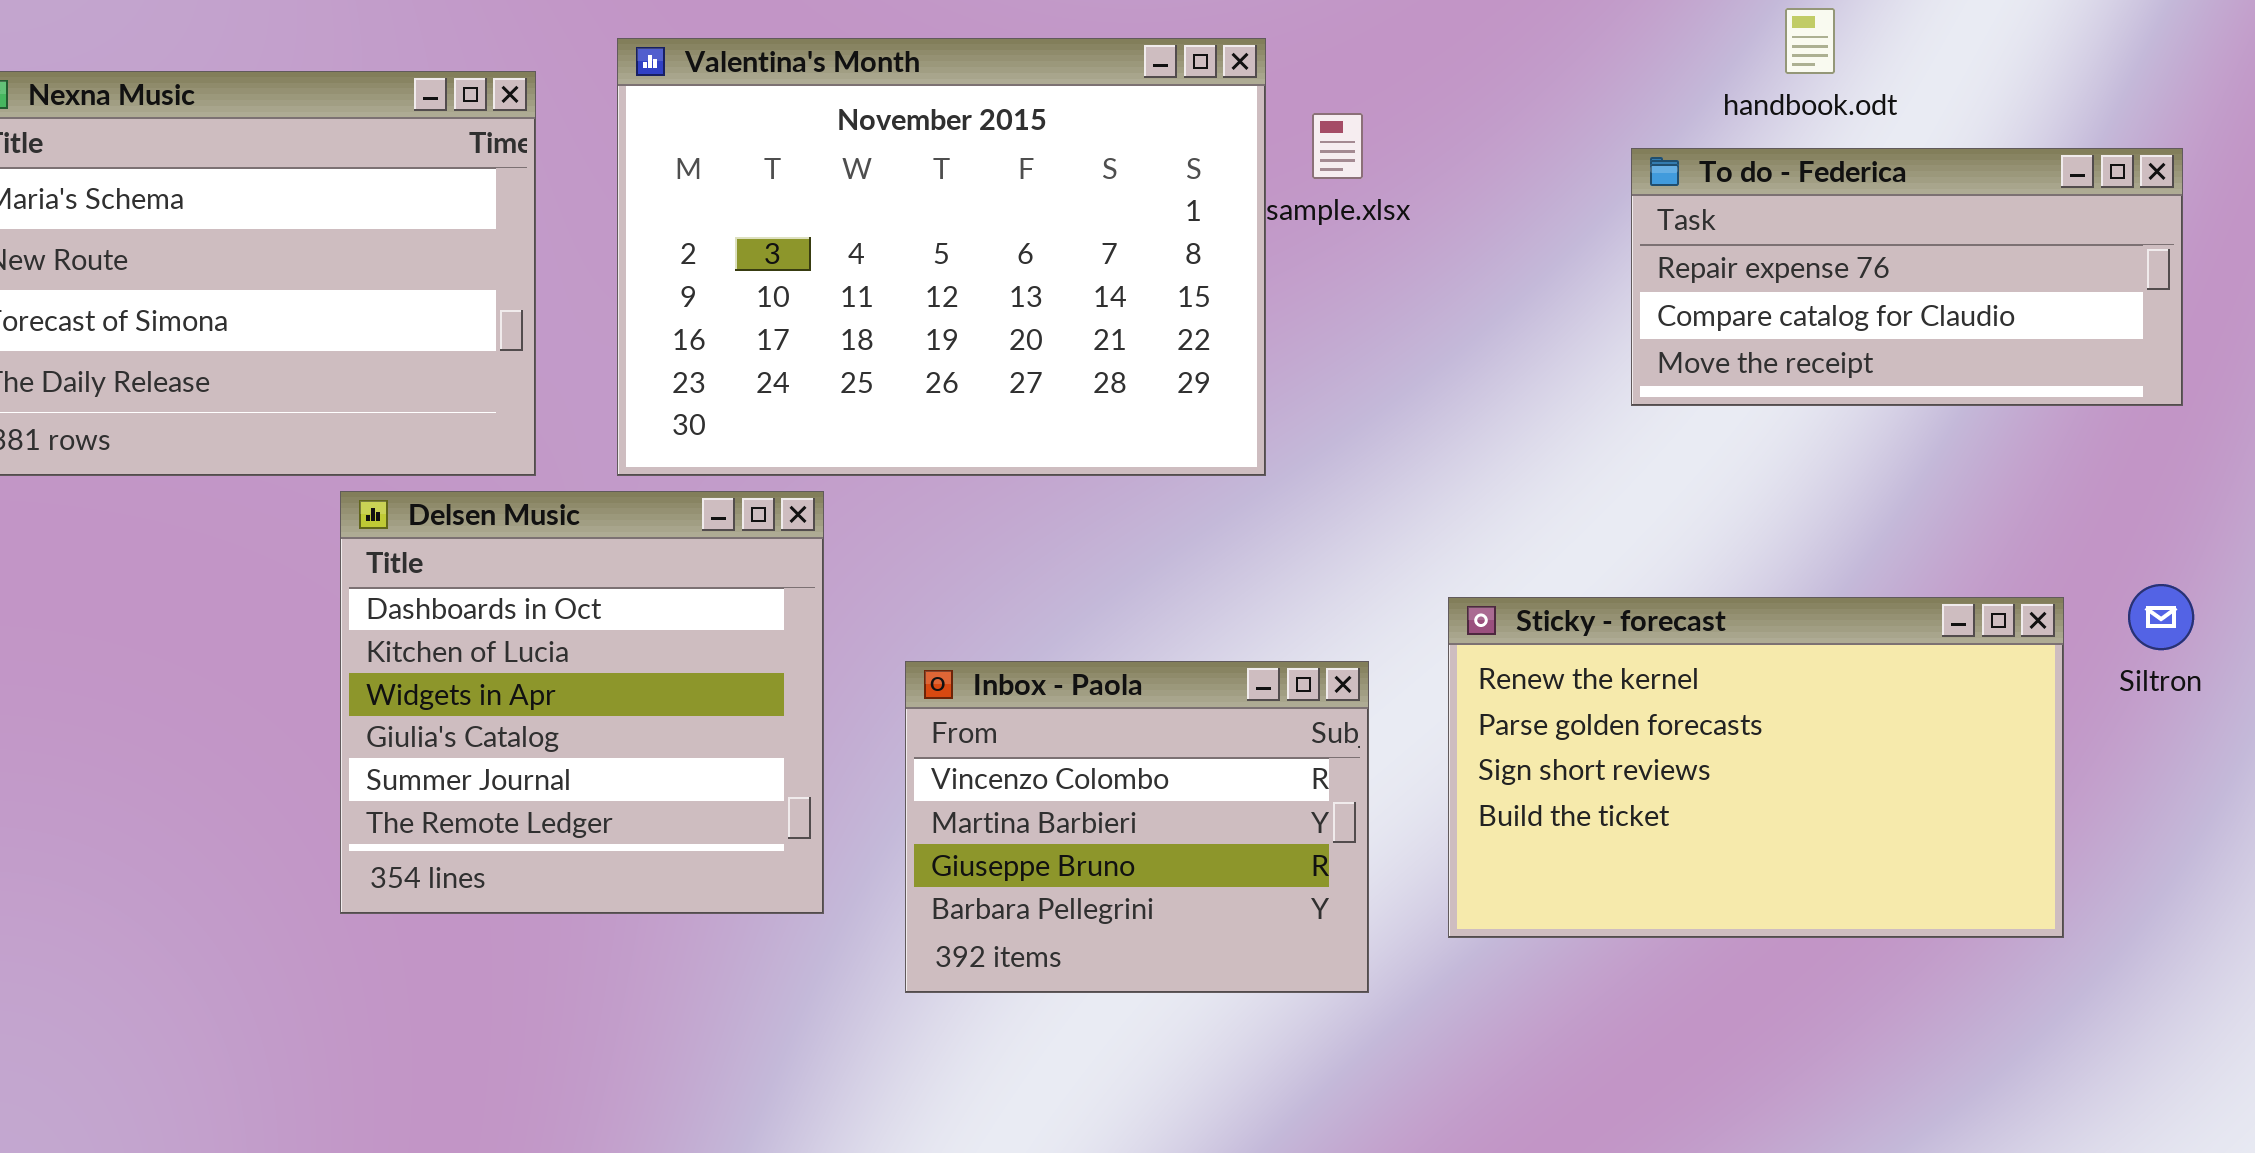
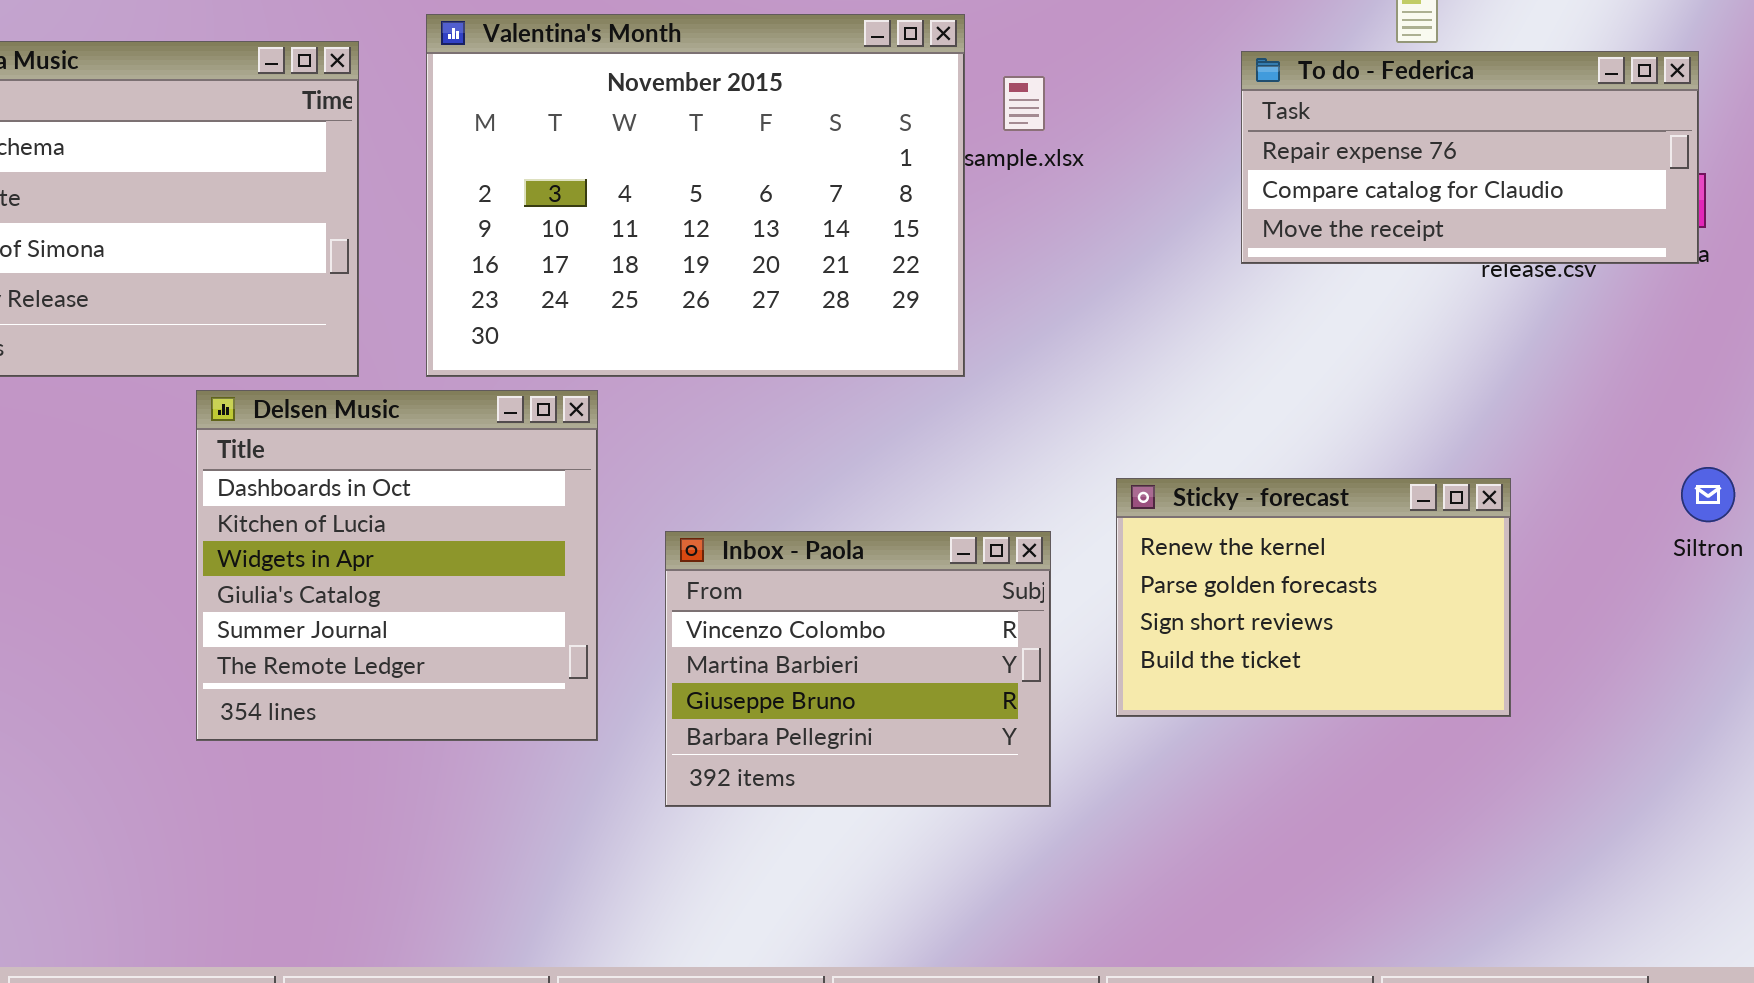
To do - Federica: [1631,148,2183,406] -> [1241,51,1699,264], moved
Sticky - forecast: [1448,597,2064,938] -> [1116,478,1511,717], resized

